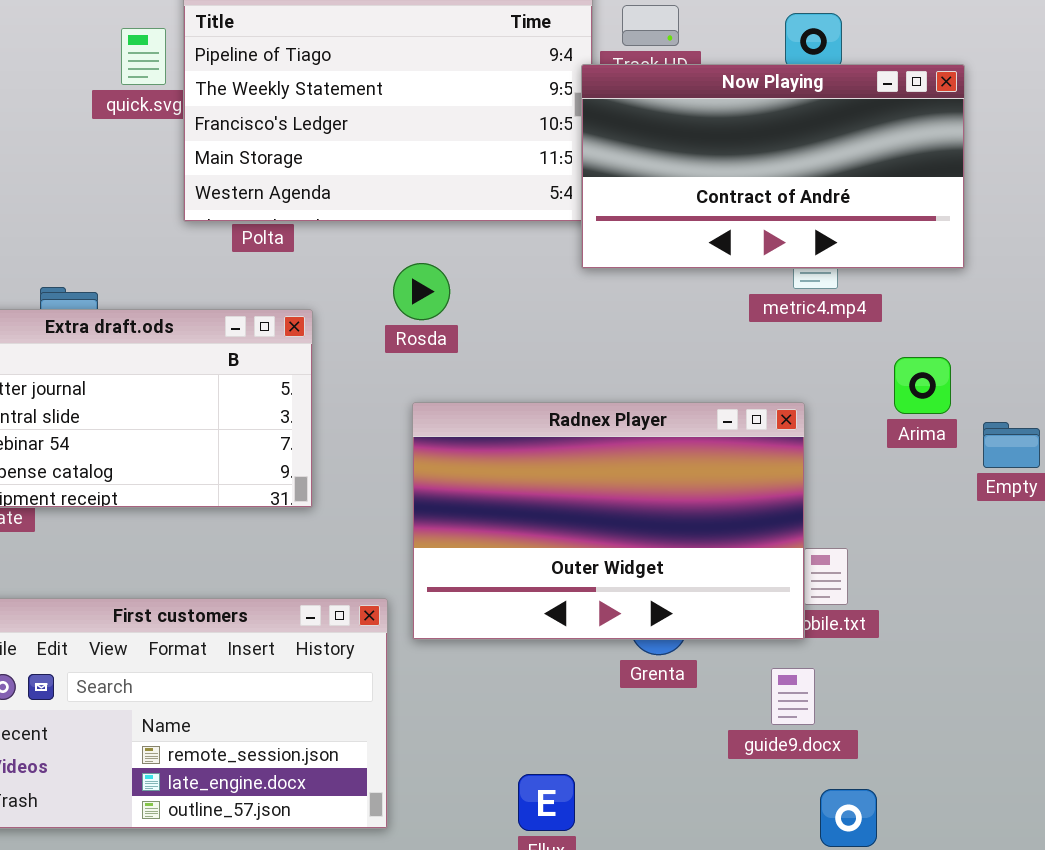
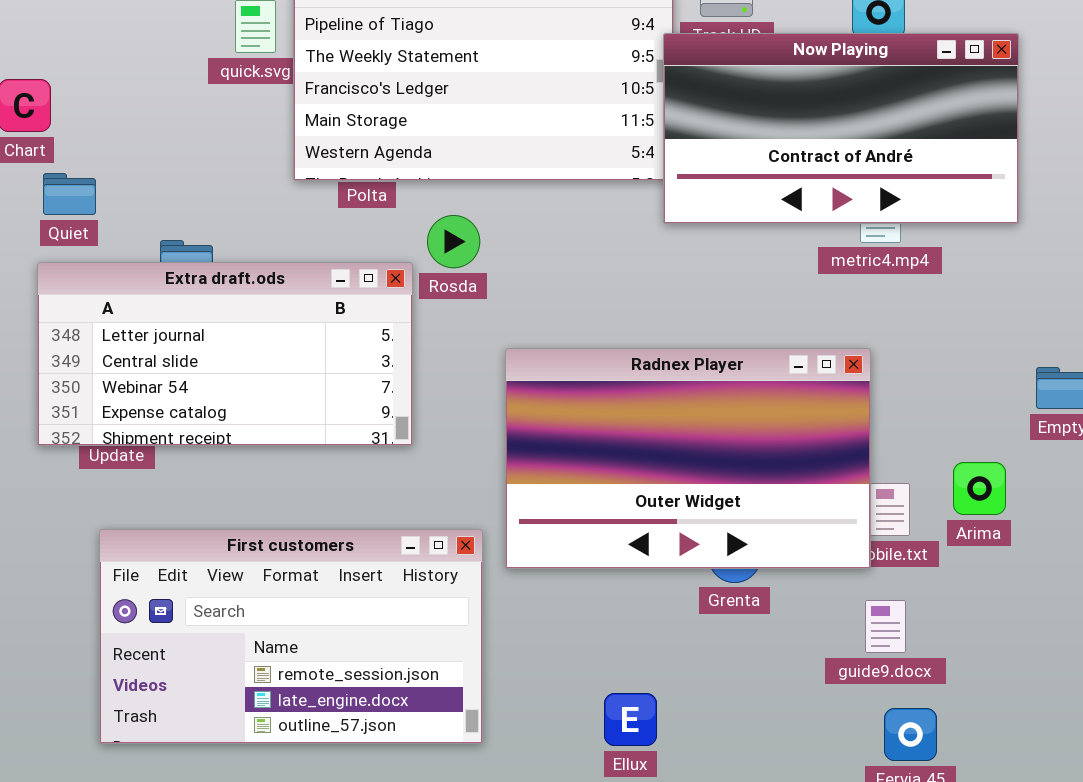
Rosda: [393,263,450,320] -> [427,215,480,268], moved
Arima: [894,357,951,414] -> [953,462,1006,515], moved
guide9.docx: [771,668,815,725] -> [865,600,906,653], moved

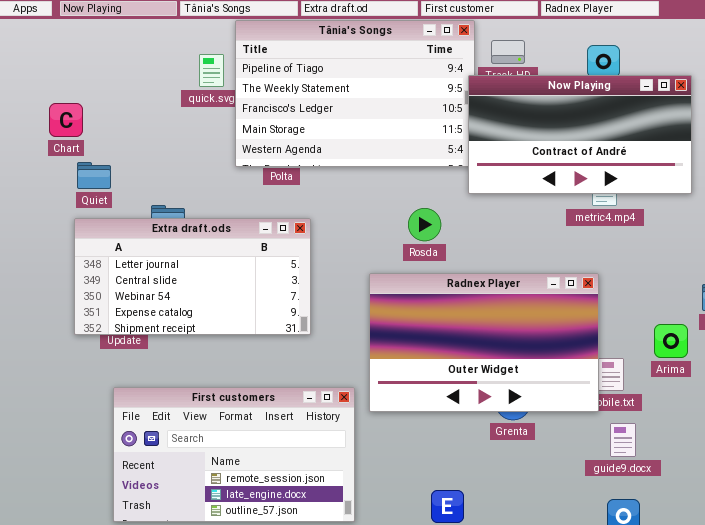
Rosda: [427,215,480,268] -> [408,208,441,241], moved
Arima: [953,462,1006,515] -> [654,324,688,358], moved
guide9.docx: [865,600,906,653] -> [610,423,636,457], moved

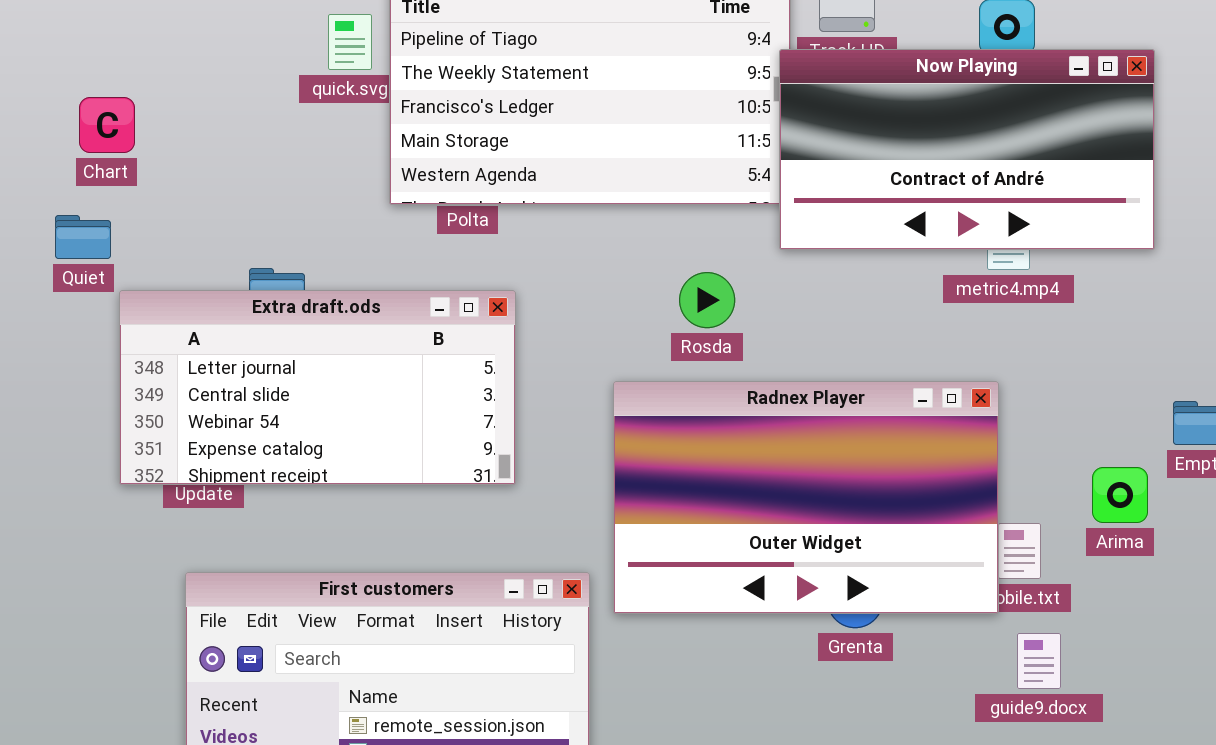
Quiet: [77,162,111,189] -> [55,215,111,259], moved

